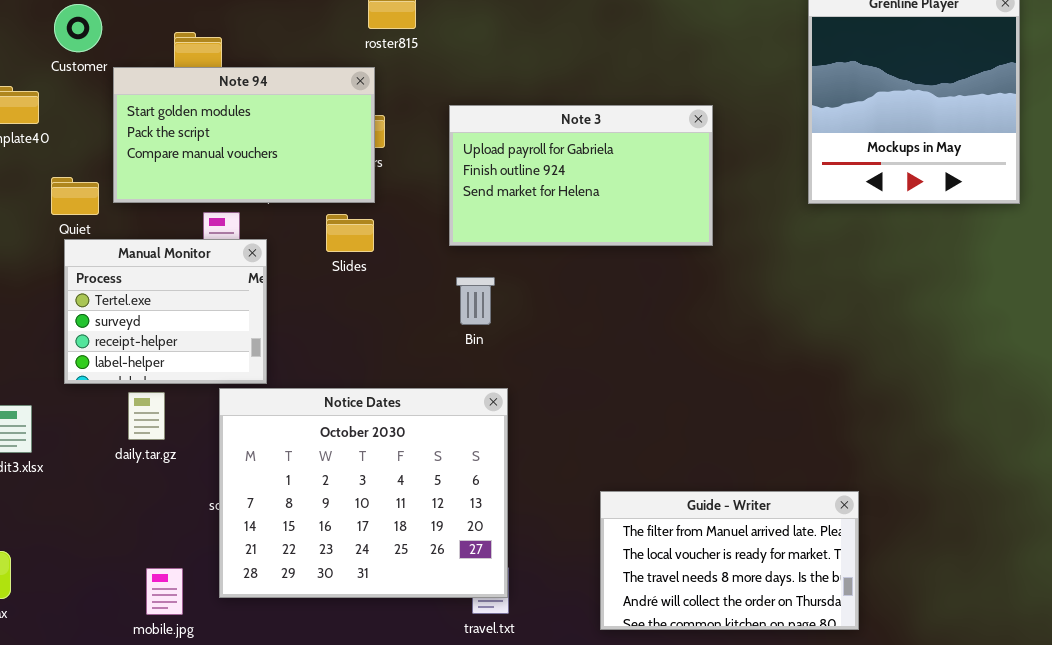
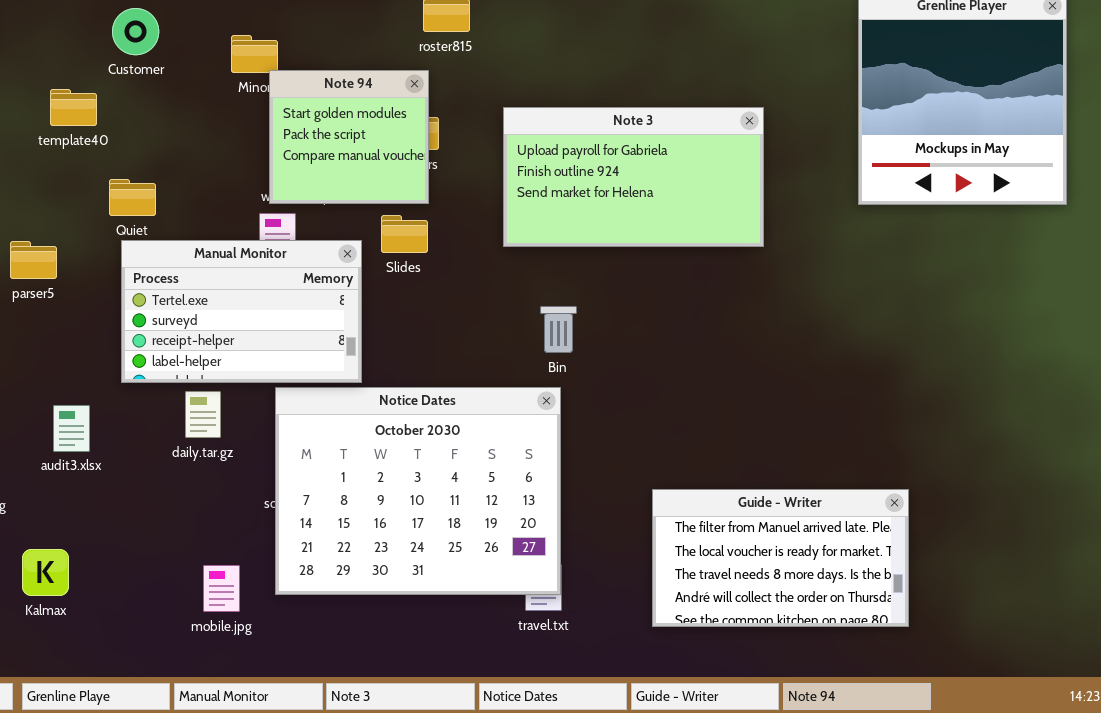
Note 94: [113,67,375,203] -> [269,70,429,204], resized
Manual Monitor: [64,239,267,384] -> [121,240,362,383], resized
Bin: [456,277,495,325] -> [540,306,577,353], moved

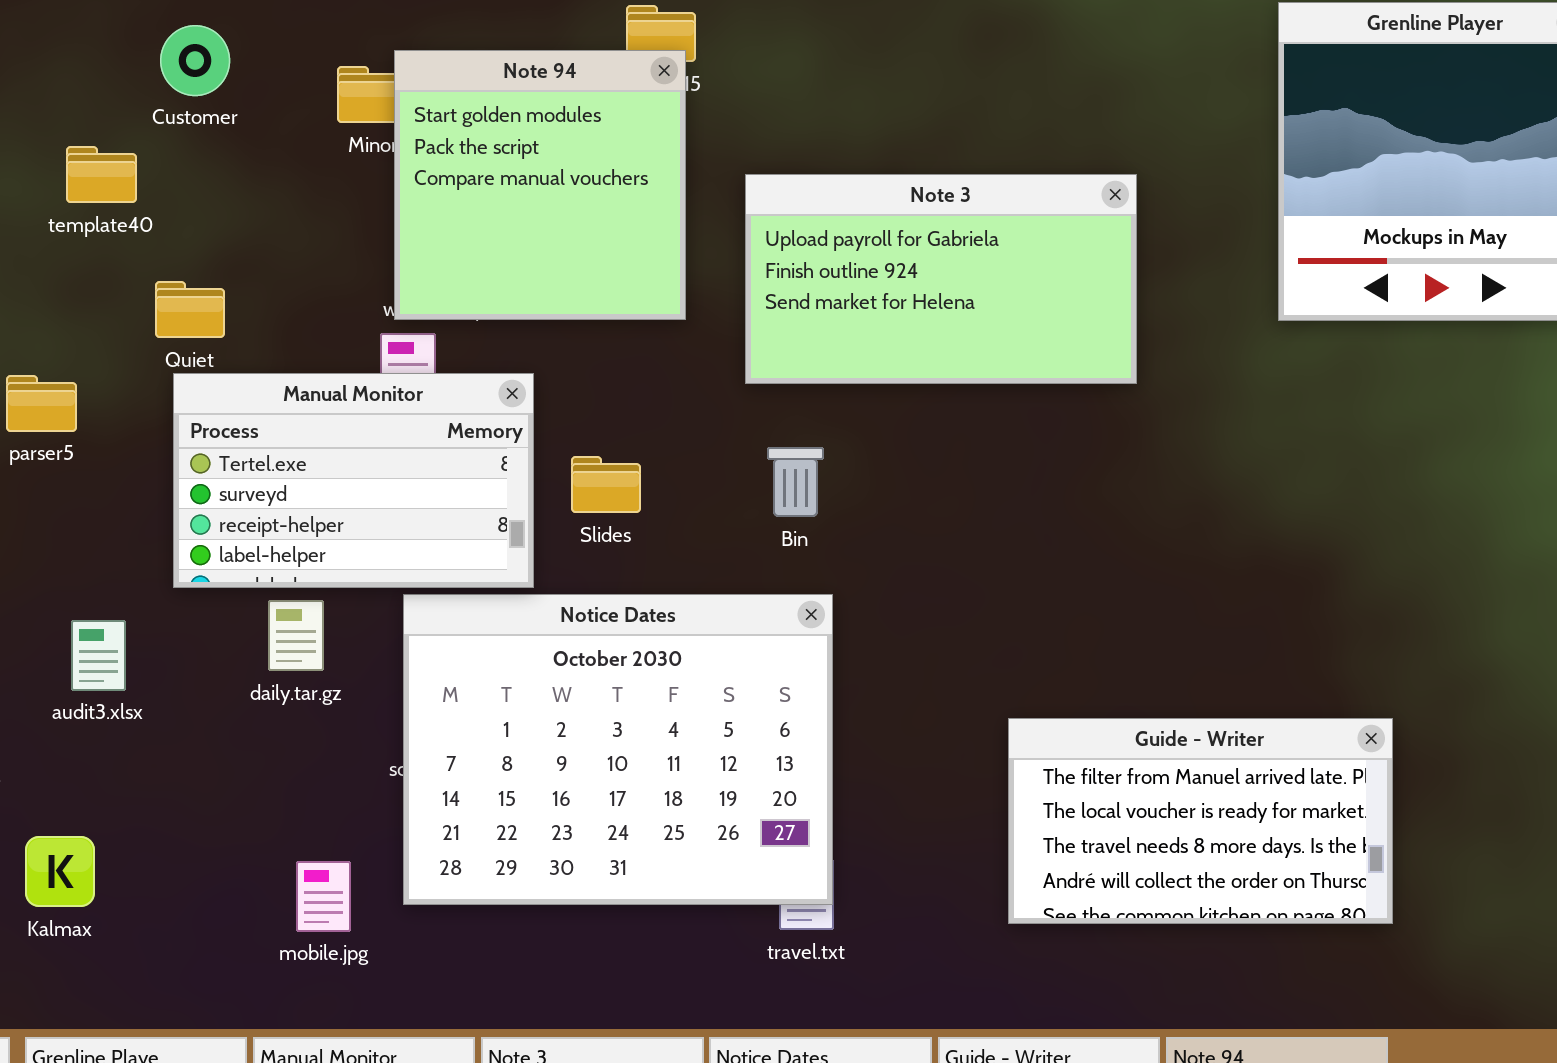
Note 94: [269,70,429,204] -> [394,50,686,320], resized
Slides: [381,215,428,253] -> [571,456,641,513], moved
Bin: [540,306,577,353] -> [767,447,824,517], moved
Guide - Writer: [652,489,909,627] -> [1008,718,1393,924], moved

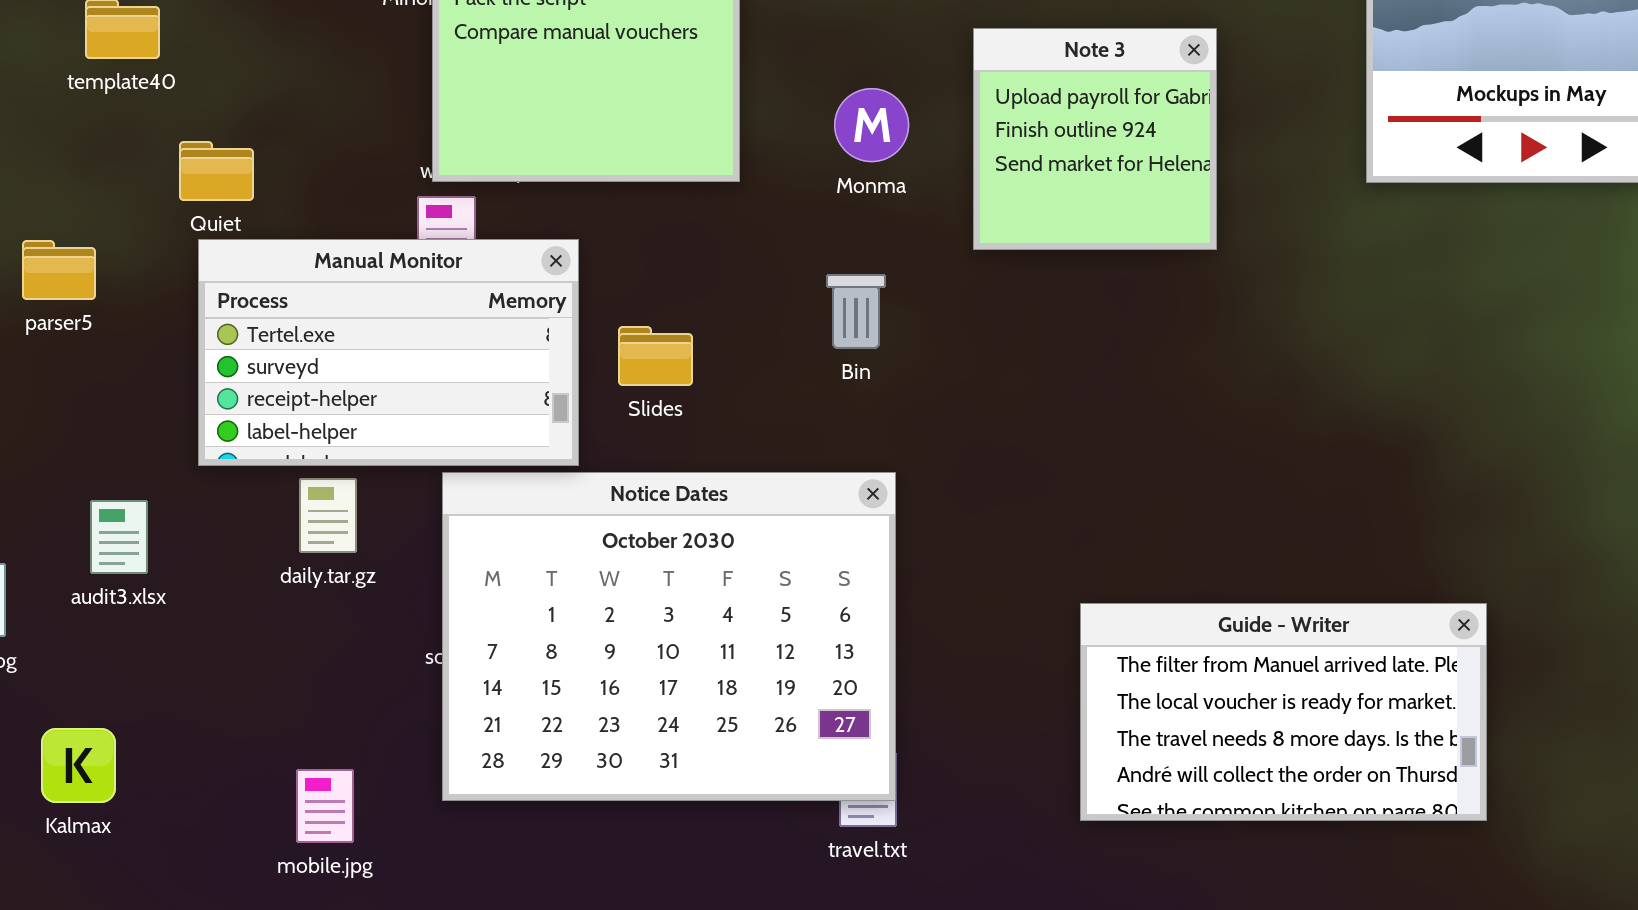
Note 3: [745,174,1137,384] -> [973,28,1217,250], resized
Bin: [767,447,824,517] -> [826,274,886,349], moved
mobile.jpg: [296,861,351,932] -> [296,769,354,843], moved

